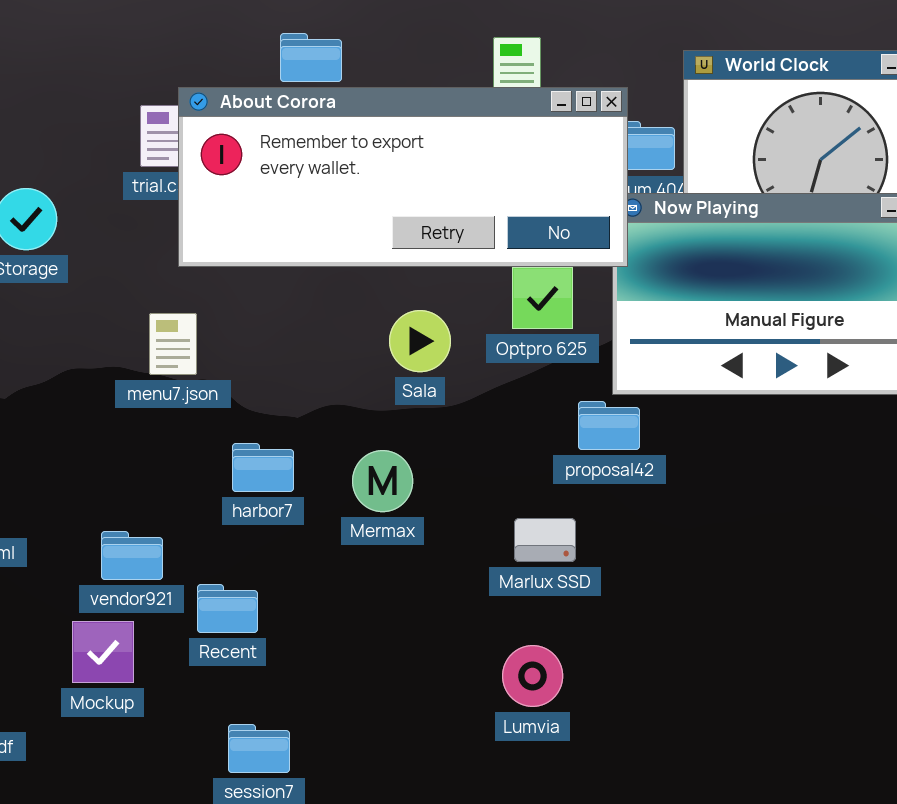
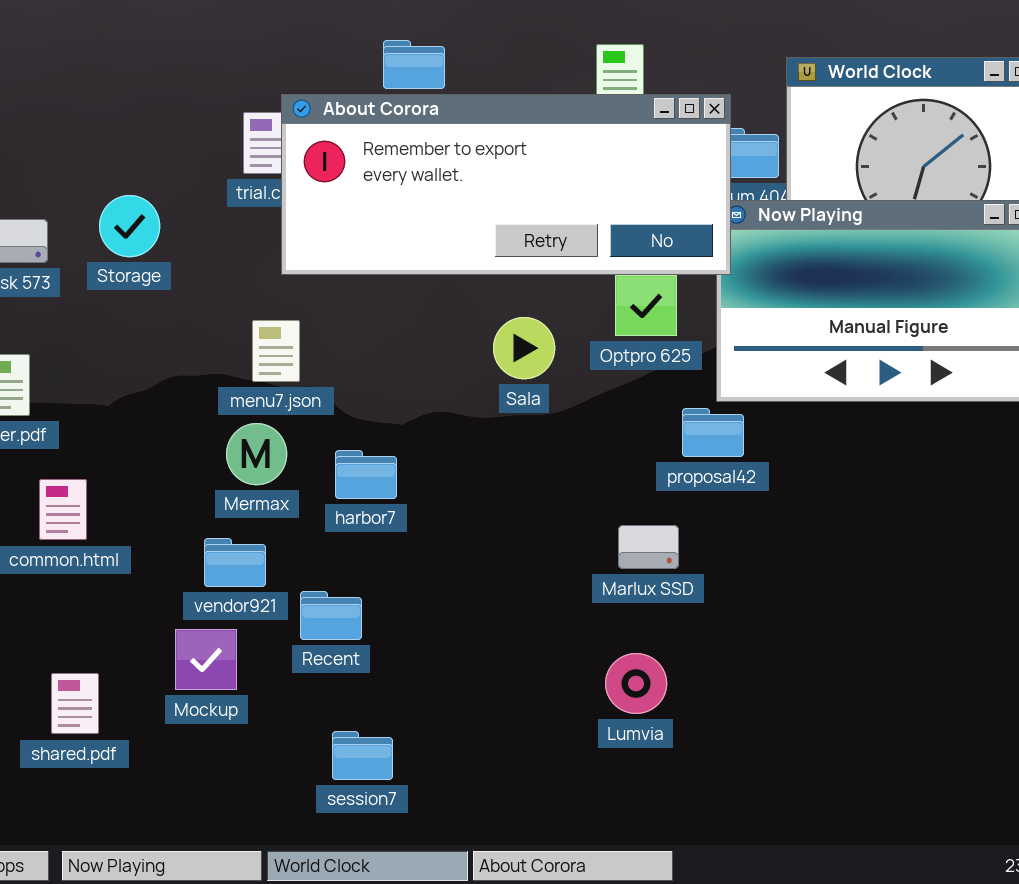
Mermax: [352,450,413,512] -> [226,423,287,485], moved

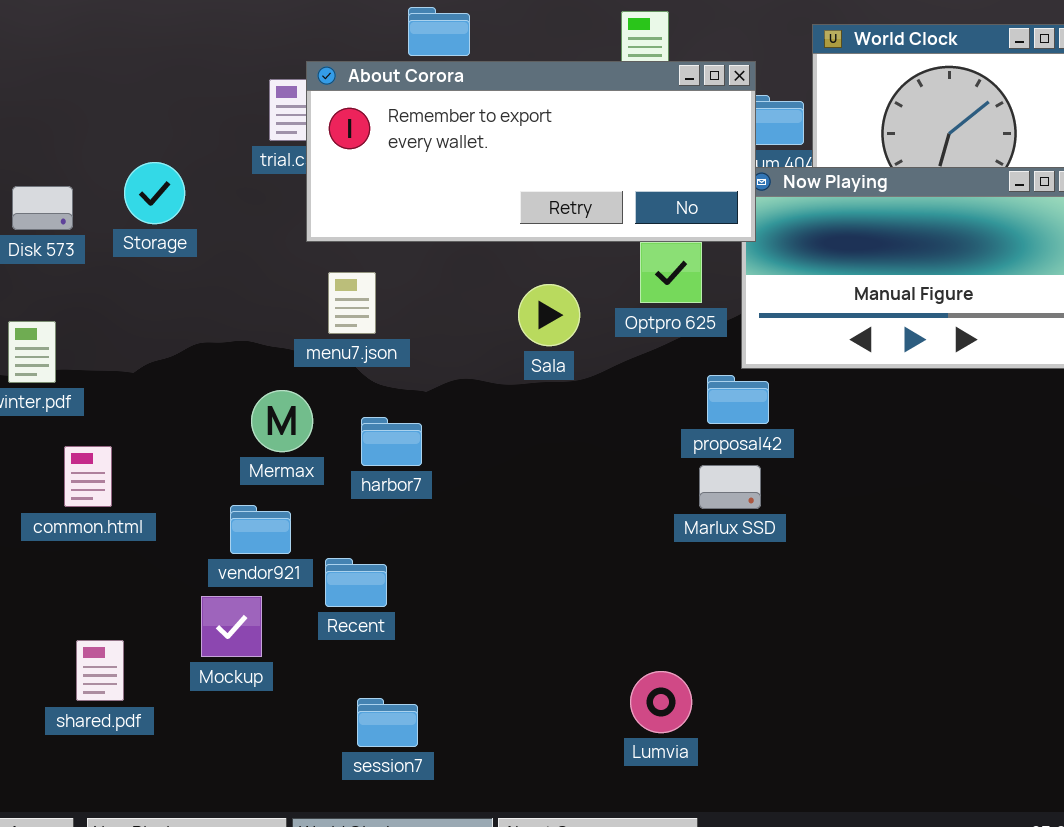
menu7.json: [252,320,300,382] -> [328,272,376,334], moved
Marlux SSD: [618,525,679,569] -> [699,465,761,509], moved
Lumvia: [605,653,667,714] -> [630,671,692,733], moved

